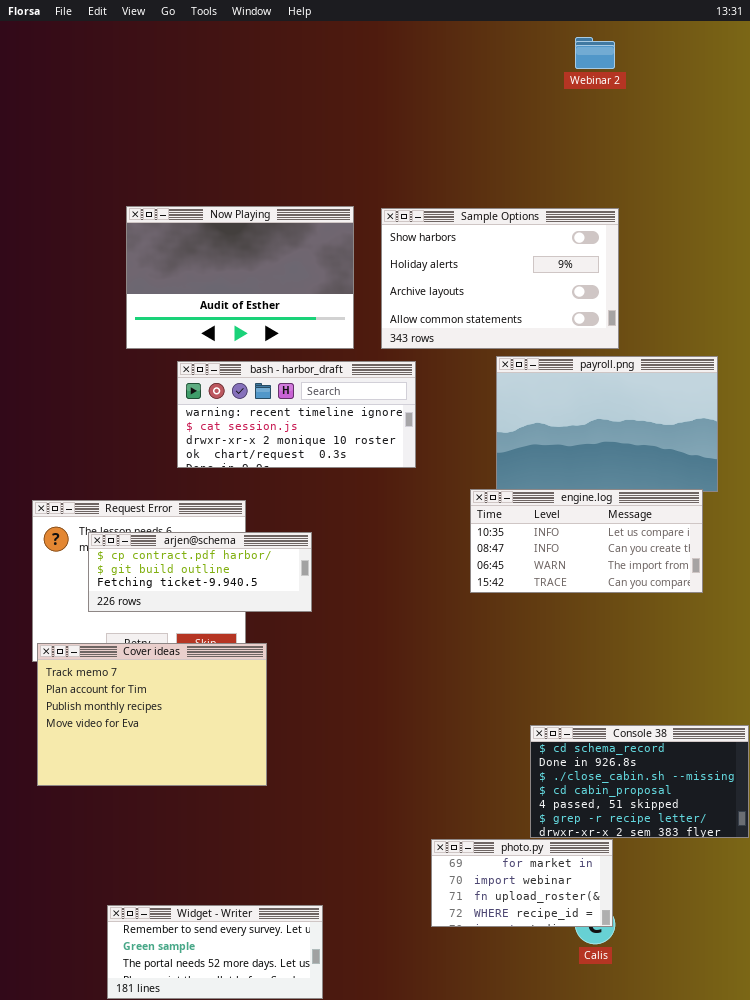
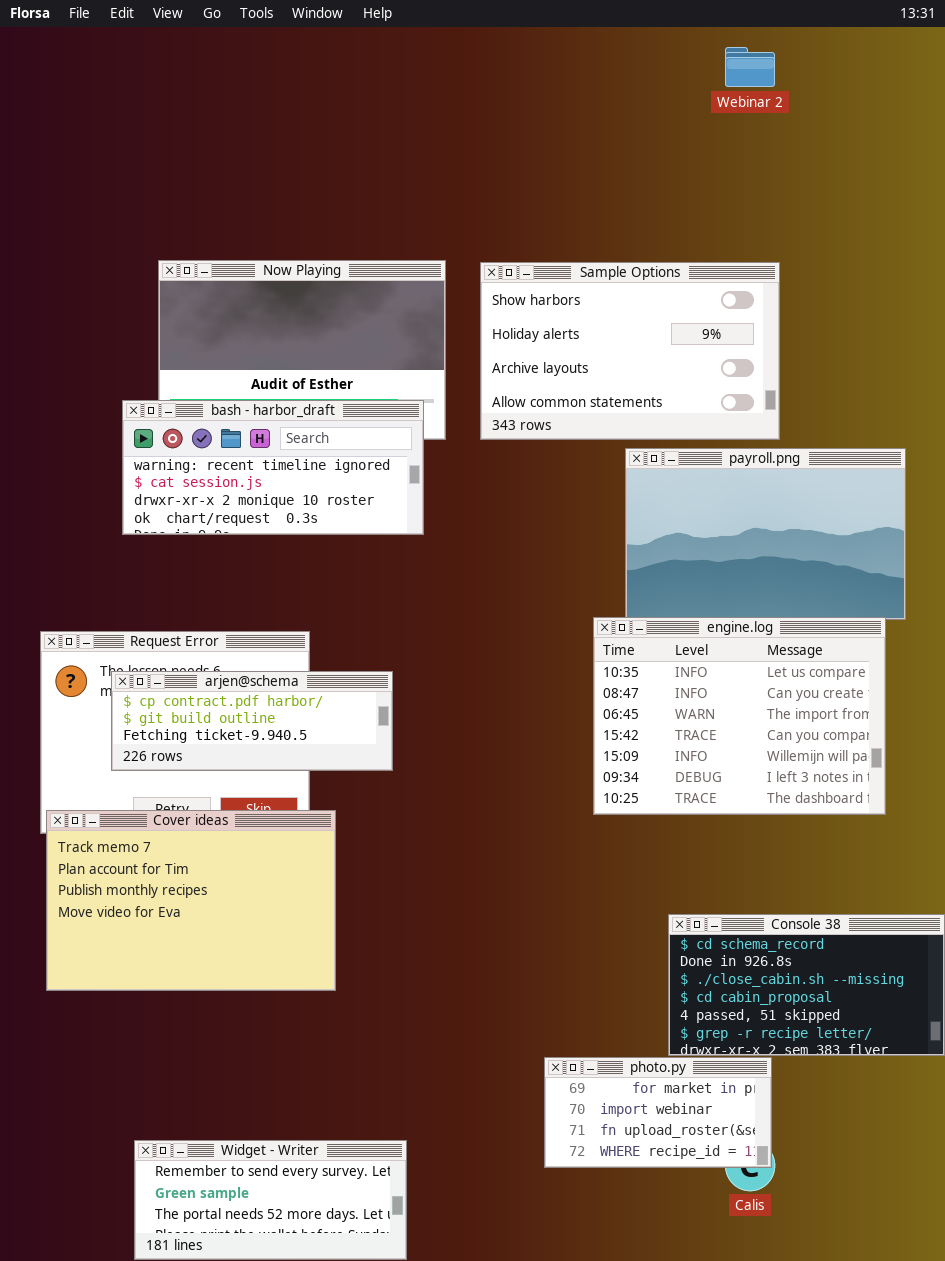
bash - harbor_draft: [177,361,416,468] -> [122,400,424,535], moved
engine.log: [470,489,703,593] -> [593,617,886,815], resized

